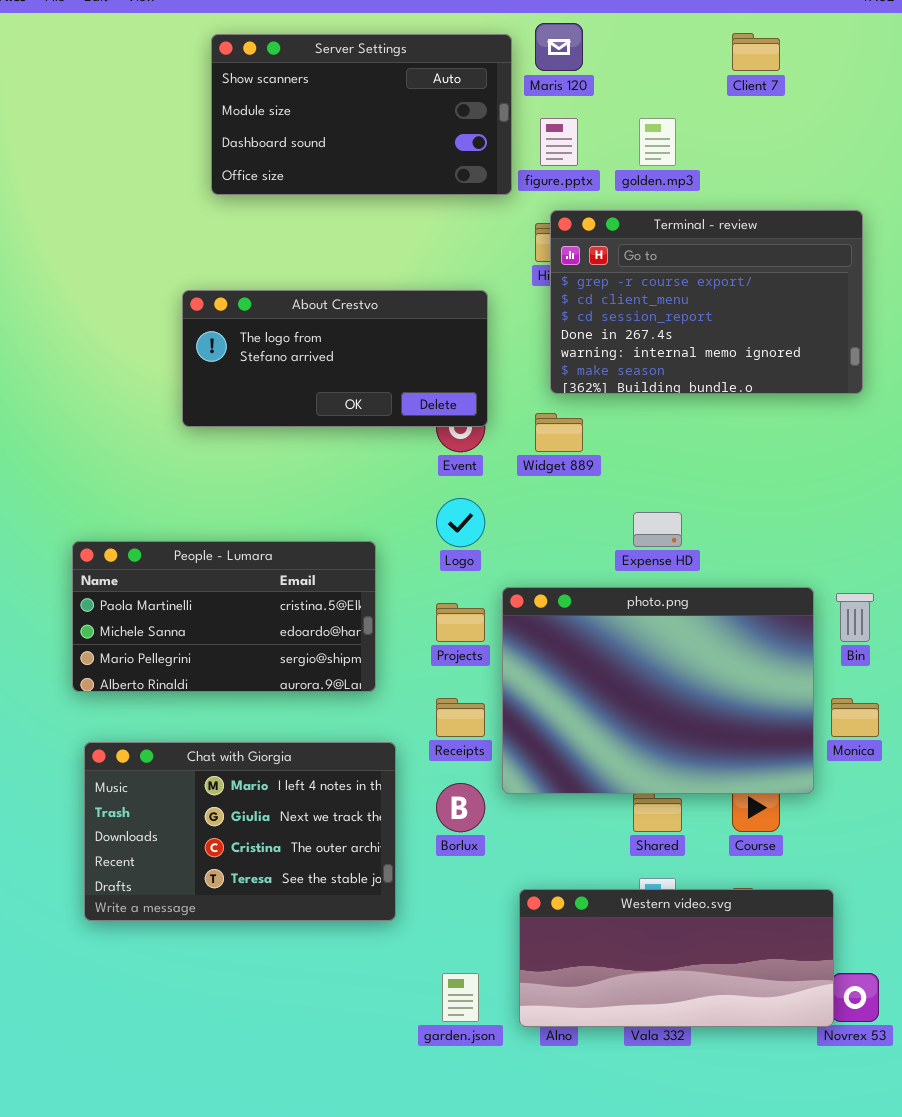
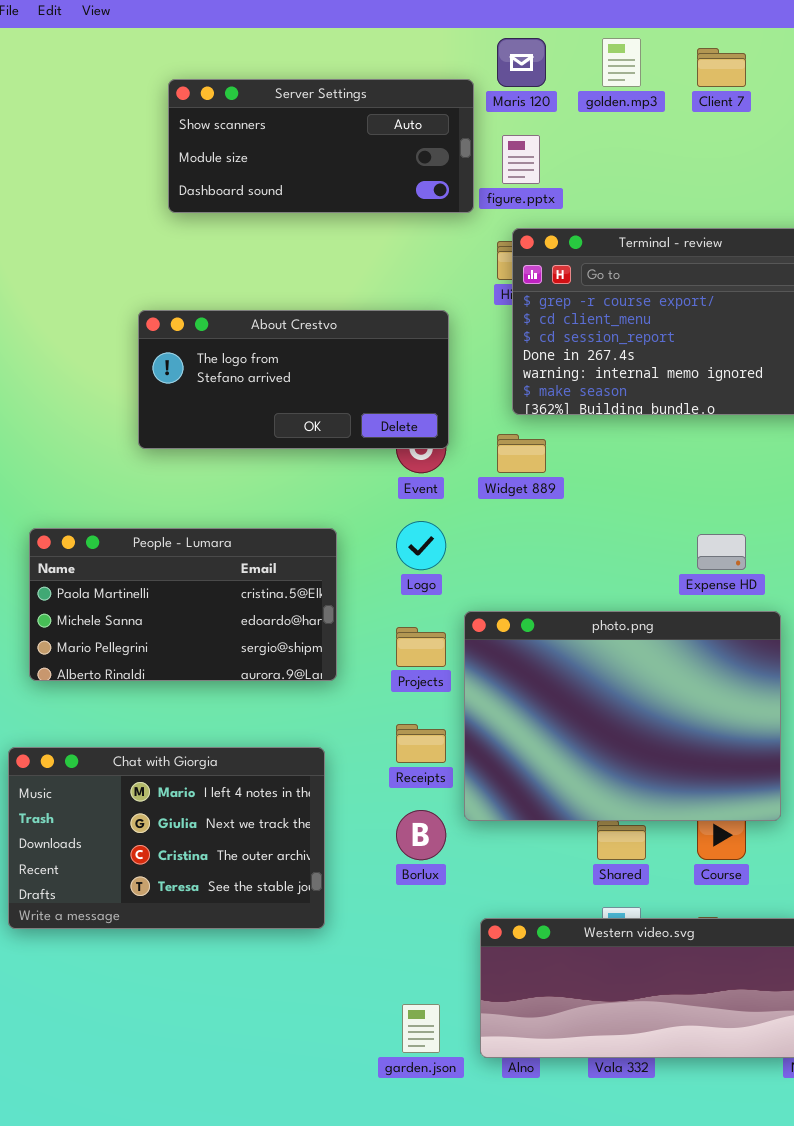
Server Settings: [211,34,512,195] -> [168,79,474,213], resized
golden.mp3: [639,118,676,166] -> [602,38,641,87], moved
Expense HD: [633,512,682,547] -> [697,534,746,570], moved
People - Lumara: [72,541,376,692] -> [29,528,337,681], moved
Chat with Giorgia: [84,742,396,921] -> [8,747,325,929], moved

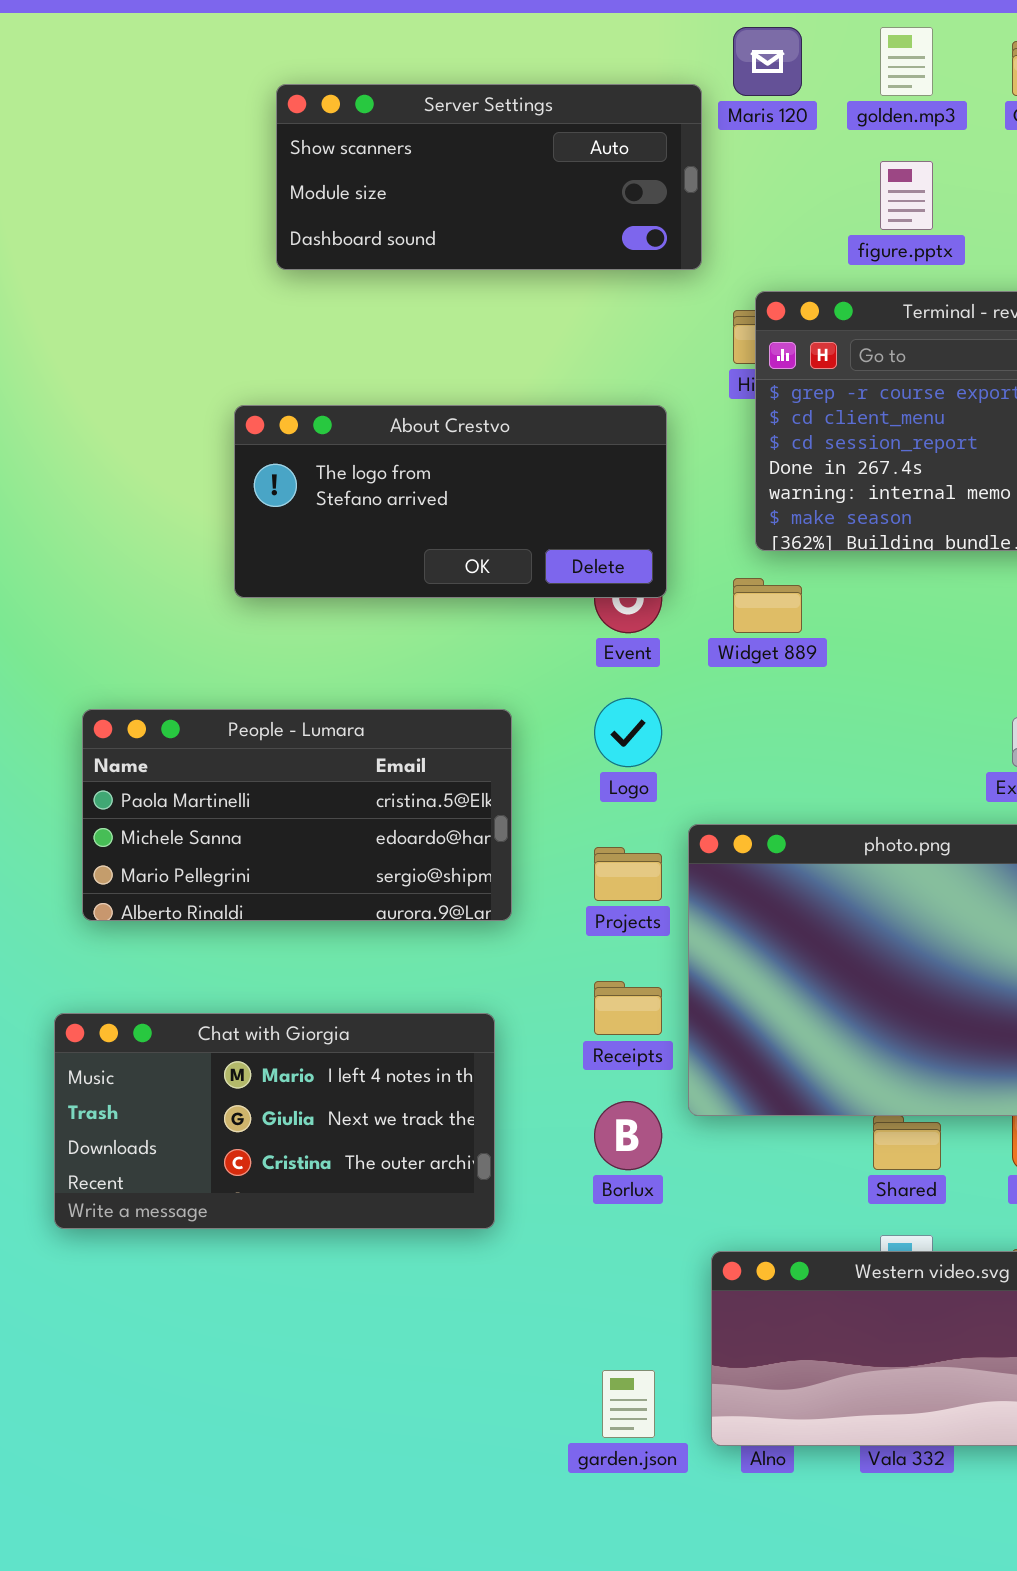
figure.pptx: [502,135,540,184] -> [880,161,933,230], moved
Chat with Giorgia: [8,747,325,929] -> [54,1013,495,1229], resized

